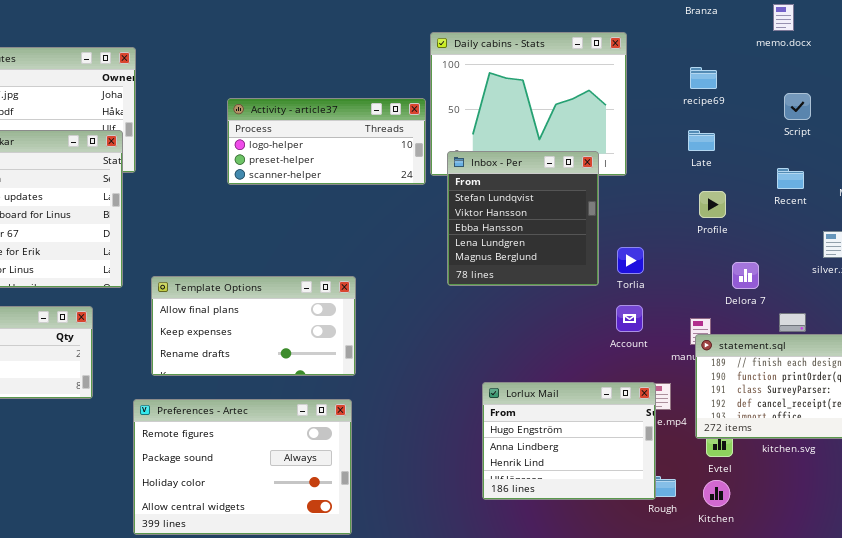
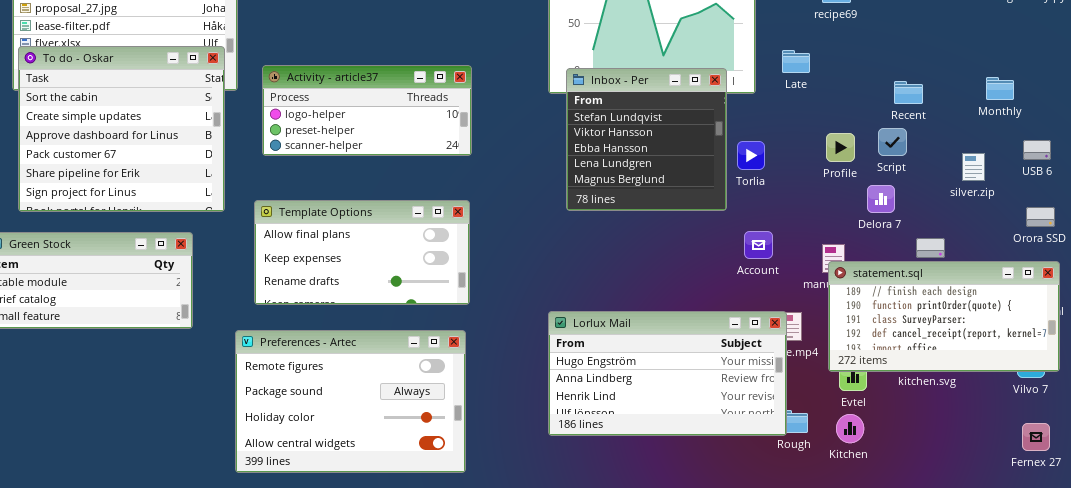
Script: [784,93,811,120] -> [878,128,907,156], moved
Activity - article37: [227,98,426,185] -> [262,65,472,156], moved
Late: [688,130,715,151] -> [782,50,810,73], moved
Recent: [777,168,804,189] -> [894,81,923,104], moved
Profile: [699,191,726,218] -> [826,133,855,162], moved
Torlia: [617,247,644,274] -> [737,141,765,170], moved
Lorlux Mail: [482,382,656,500] -> [548,311,787,436], resized

